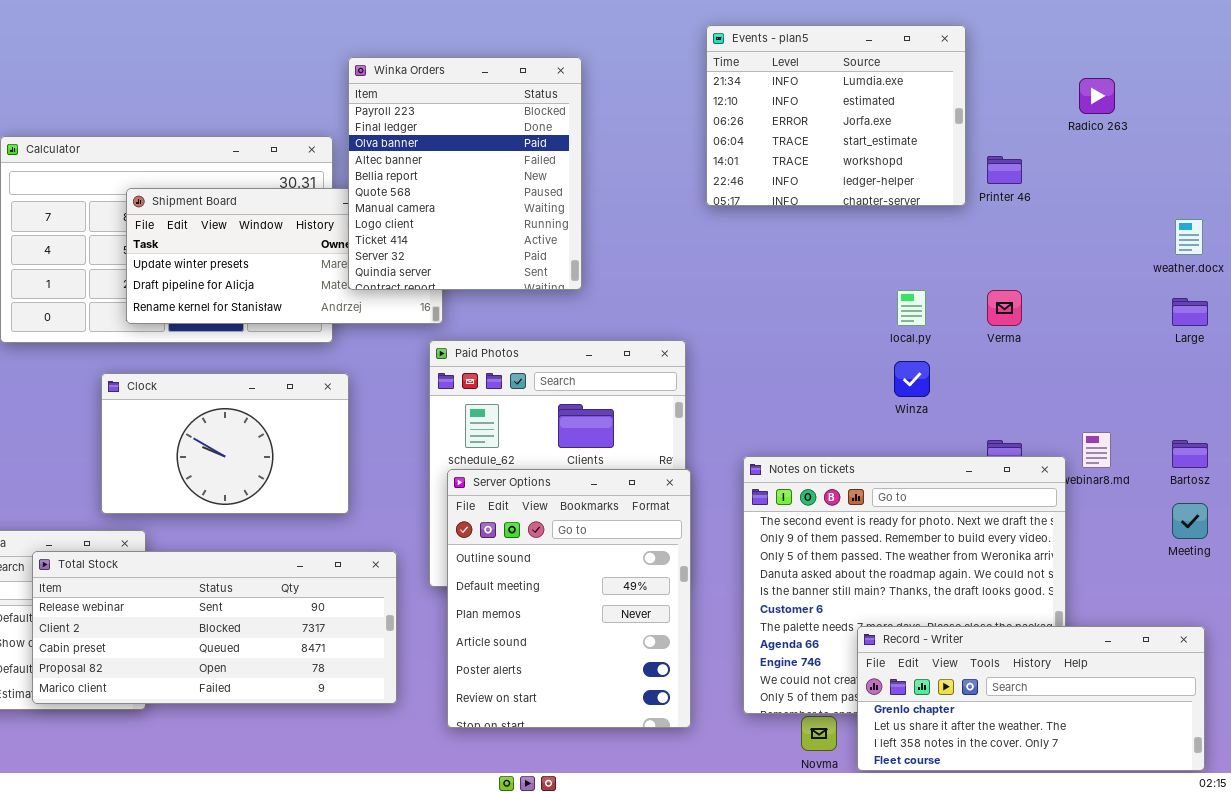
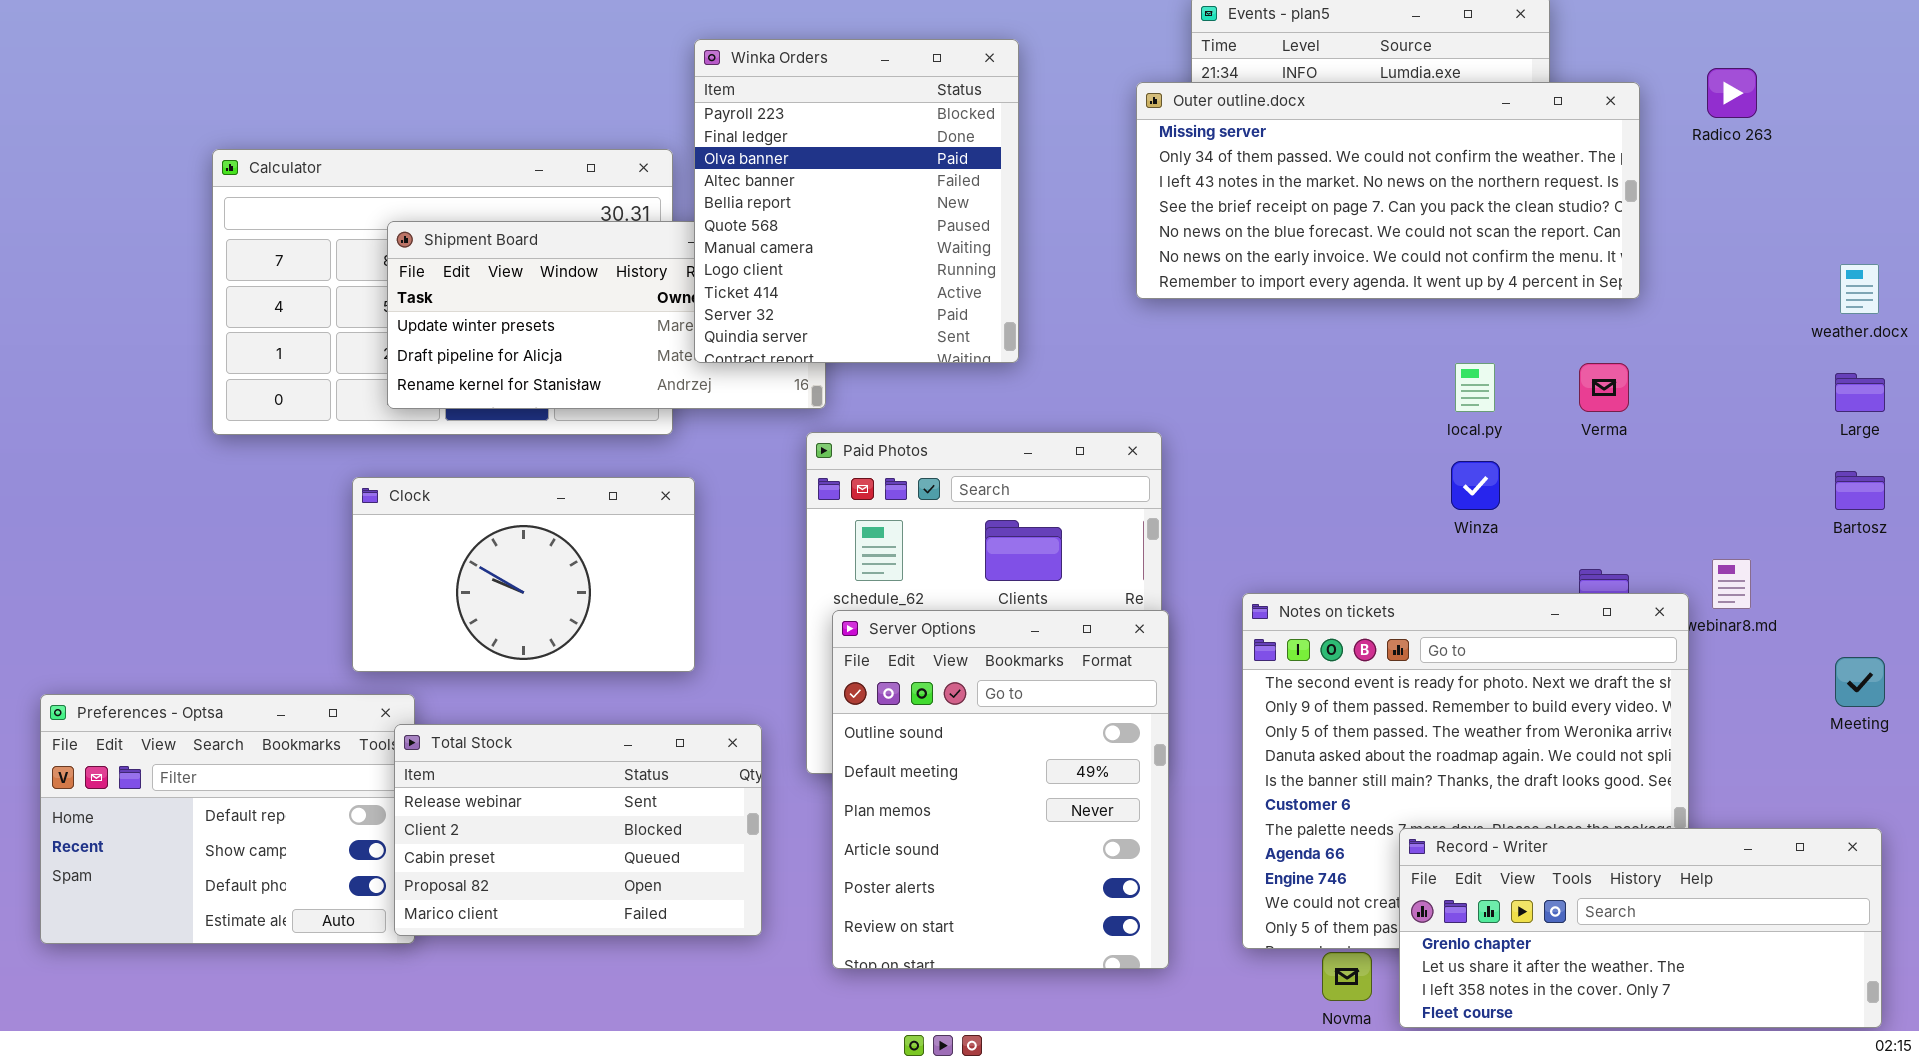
Outer outline.docx: none -> [1136,82,1640,299], opened
Bartosz: [1172,440,1208,468] -> [1835,471,1885,510], moved
Total Stock: [32,551,397,704] -> [394,724,762,936], resized

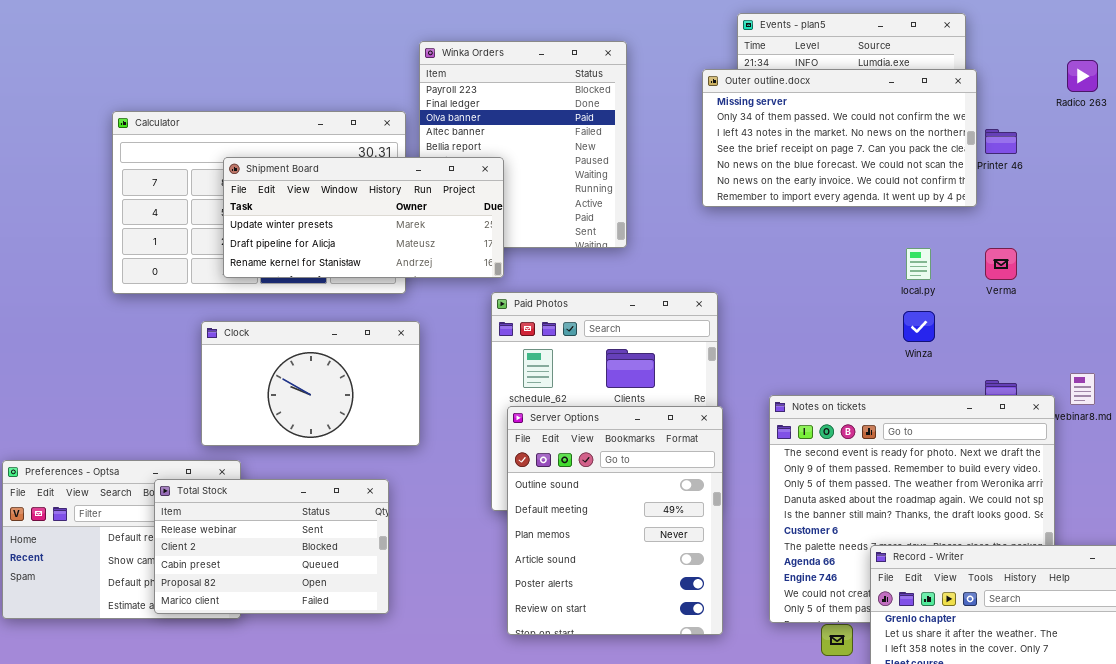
Outer outline.docx: [1136,82,1640,299] -> [702,69,977,207], resized
Shipment Board: [387,221,826,409] -> [223,157,504,278], raised
Total Stock: [394,724,762,936] -> [154,479,389,614], moved

